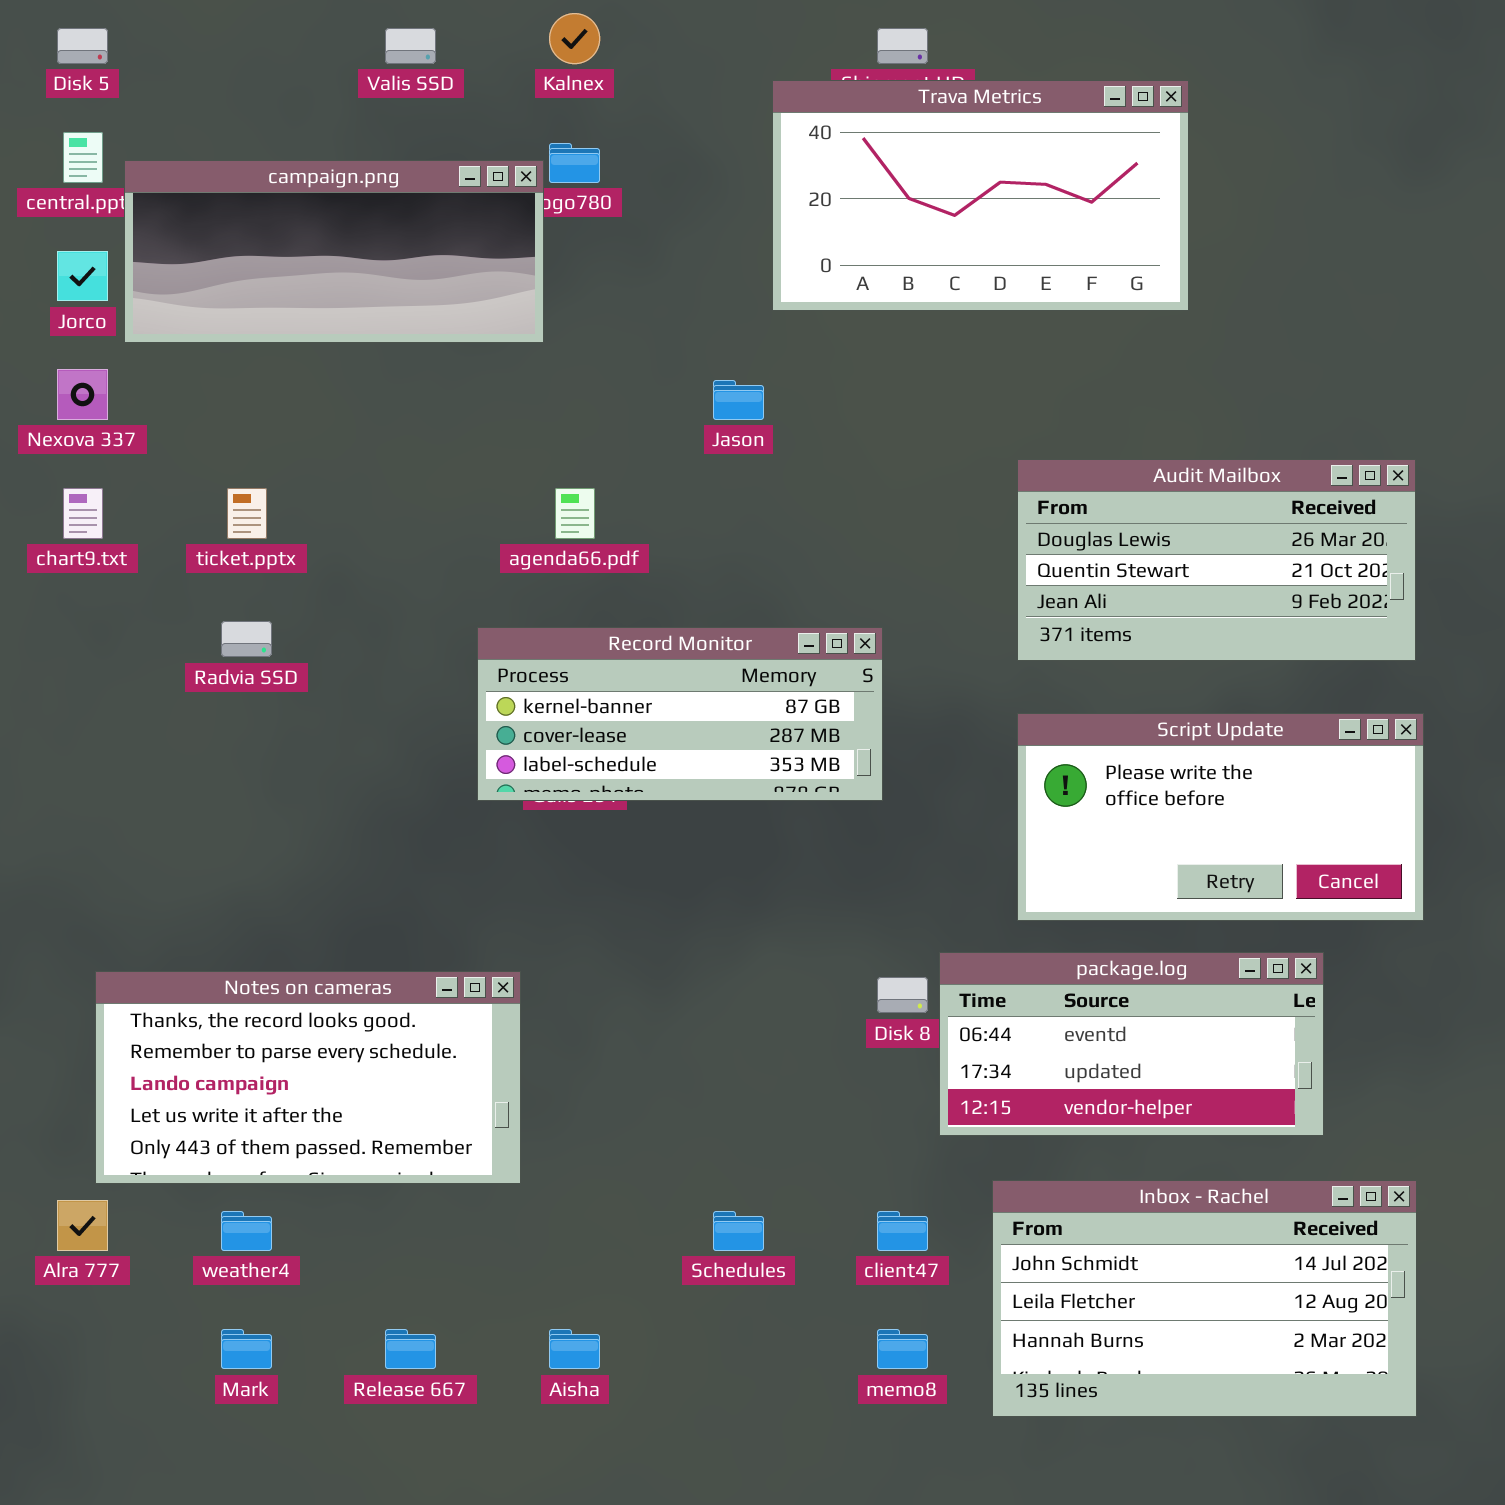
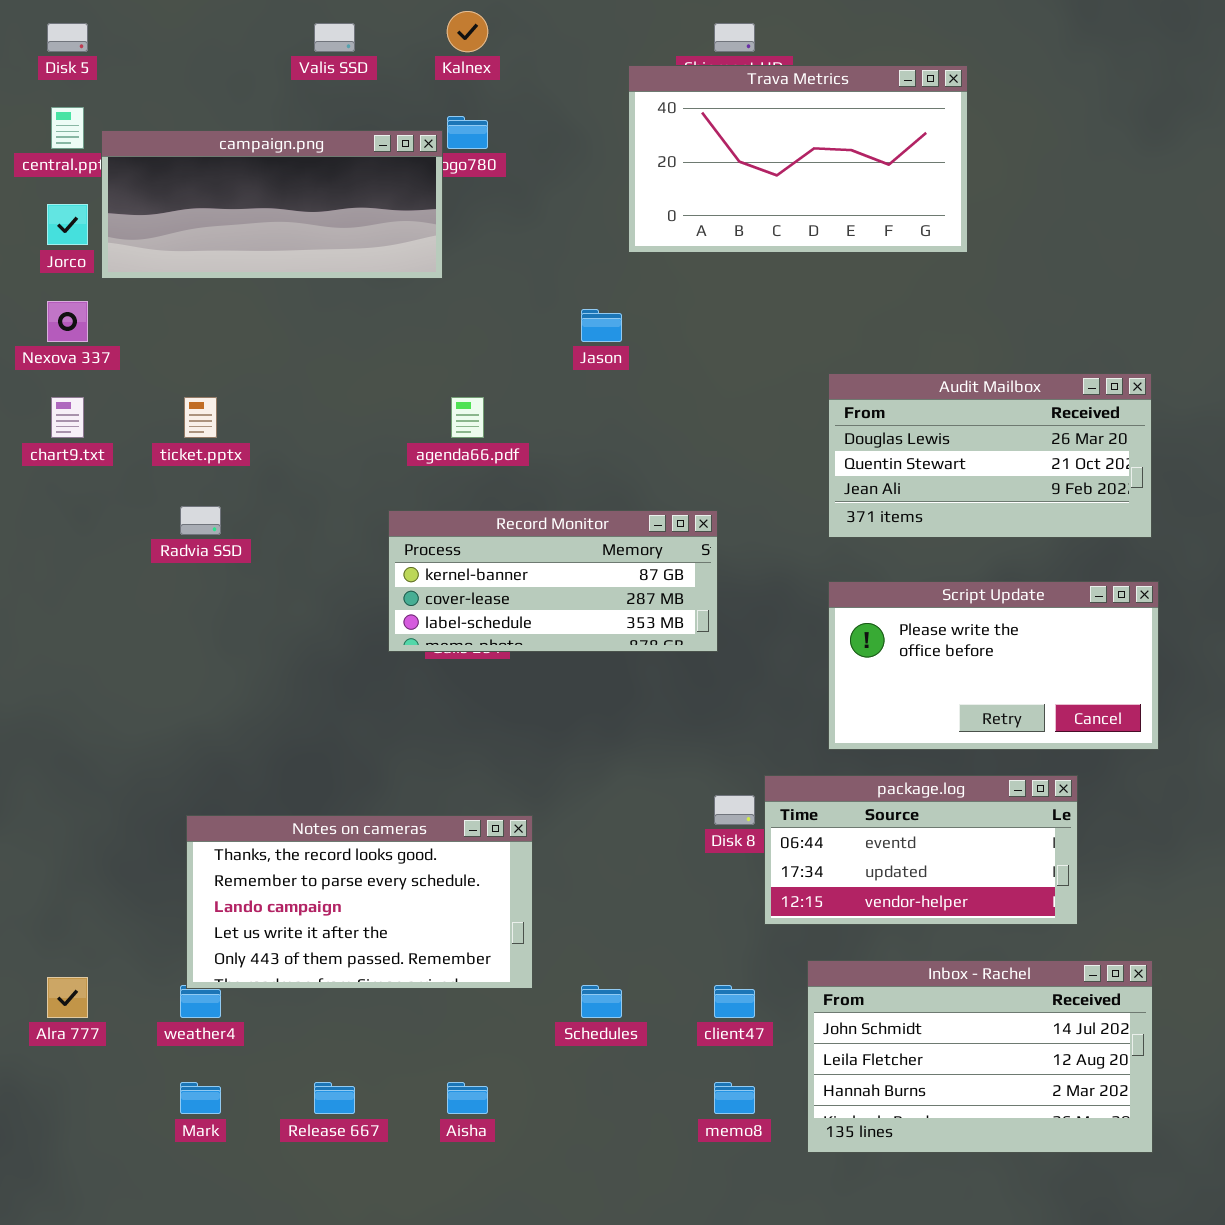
Notes on cameras: [95,971,521,1184] -> [186,815,533,989], moved

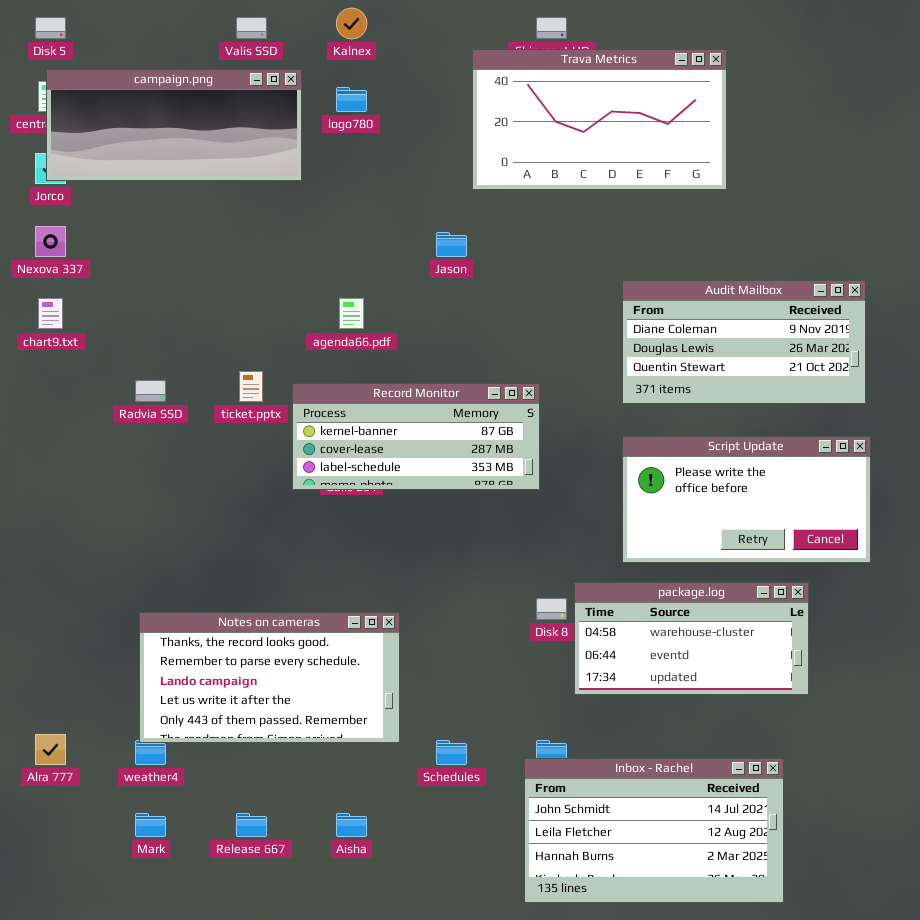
campaign.png: [101,130,443,279] -> [46,69,302,181], moved
Audit Mailbox: [828,373,1152,538] -> [622,280,866,404], scrolled up 1 row
ticket.pptx: [184,397,217,438] -> [239,371,263,402], moved
package.log: [764,775,1078,925] -> [574,582,809,695], scrolled up 1 row
Inbox - Rachel: [807,960,1153,1153] -> [524,758,784,903], moved

